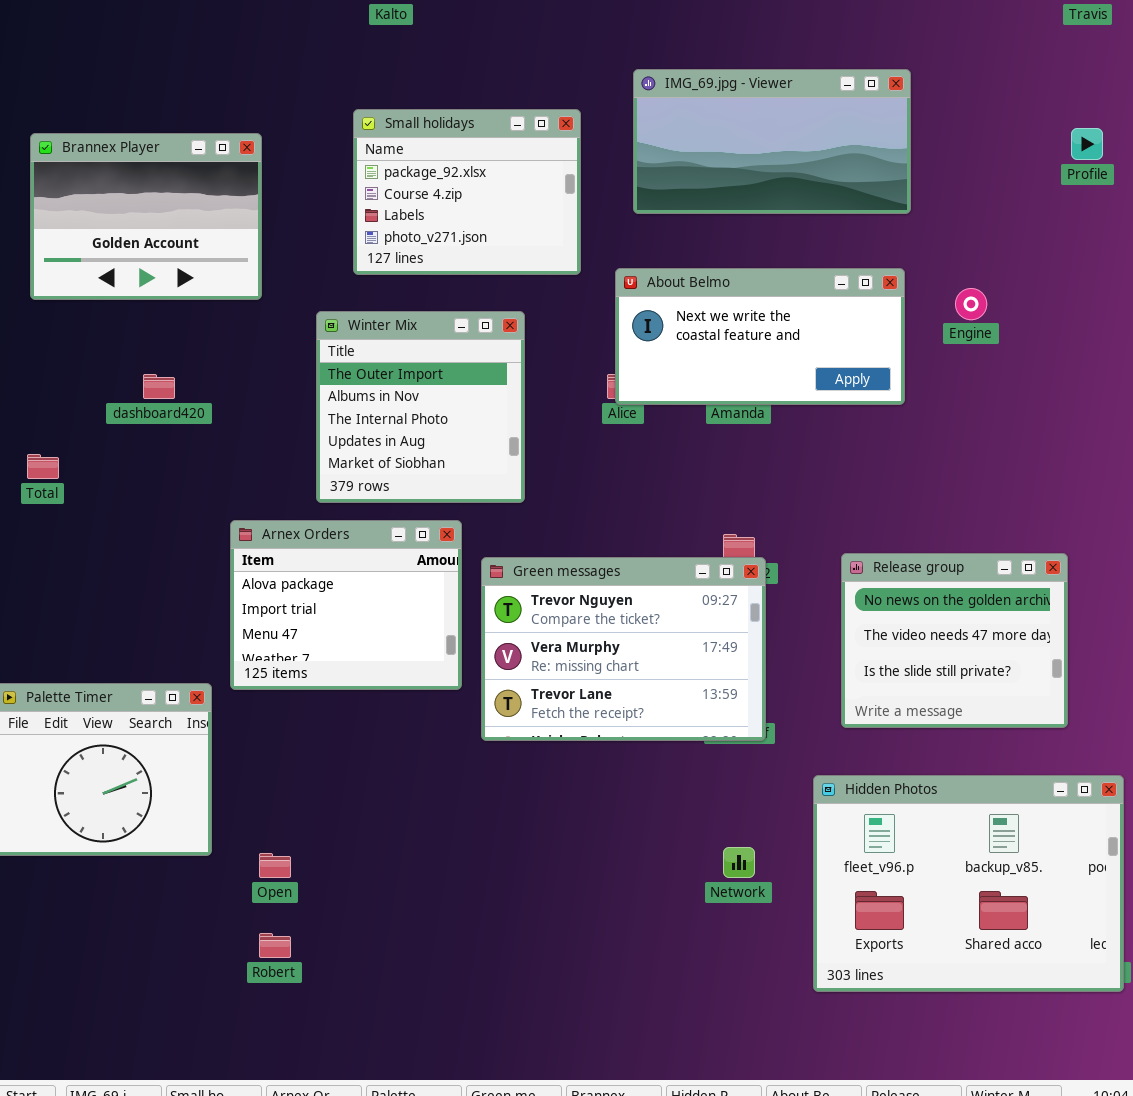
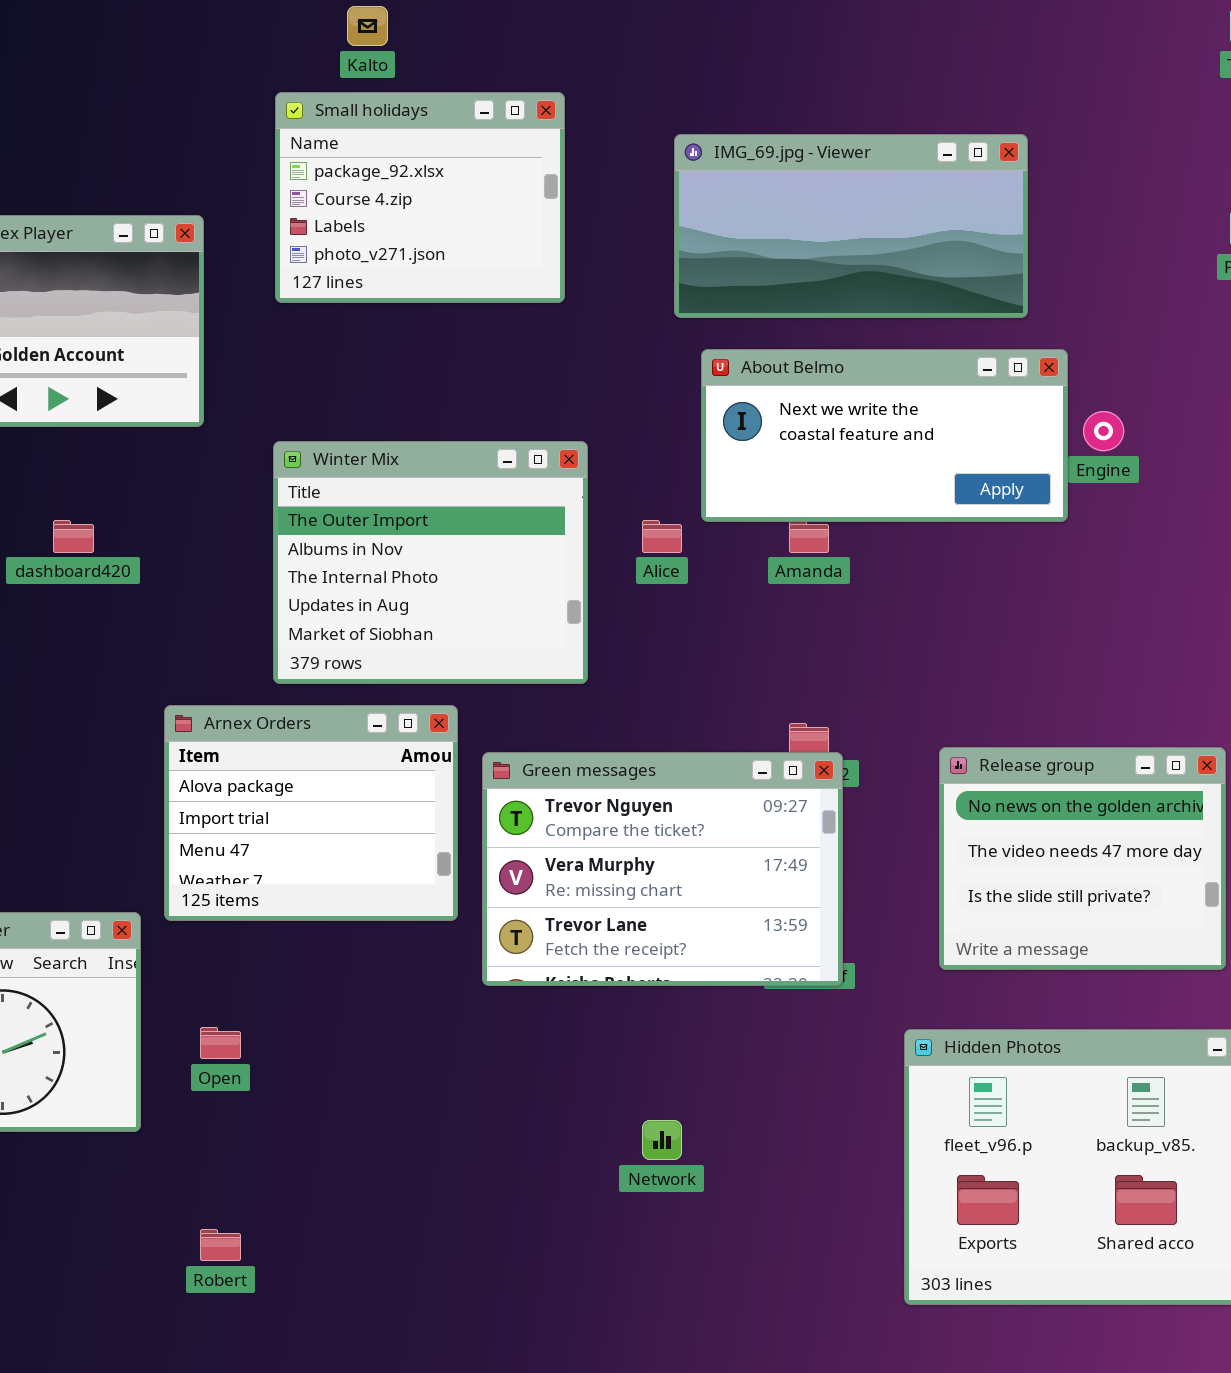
Small holidays: [353,109,581,275] -> [275,92,565,303], moved
About Belmo: [615,268,905,405] -> [701,349,1068,522], moved
Winter Mix: [316,311,525,503] -> [273,441,588,684], resized
Network: [723,847,755,878] -> [642,1120,682,1160], moved
Open: [259,853,291,878] -> [200,1027,241,1059], moved

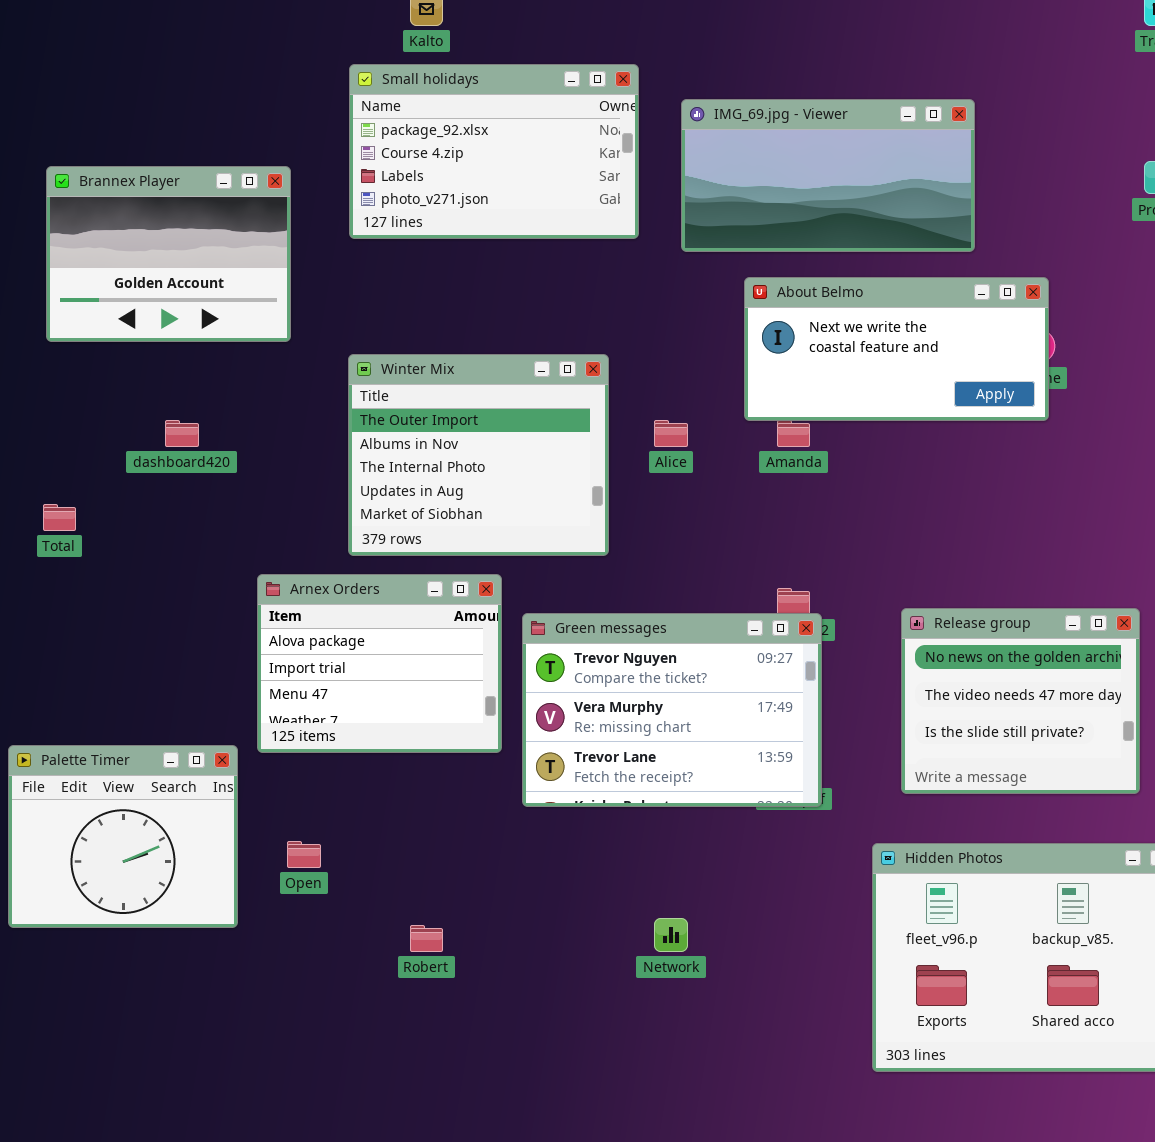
Small holidays: [275,92,565,303] -> [349,64,639,239], resized
About Belmo: [701,349,1068,522] -> [744,277,1049,421], moved
Robert: [200,1229,241,1261] -> [410,925,443,952], moved

